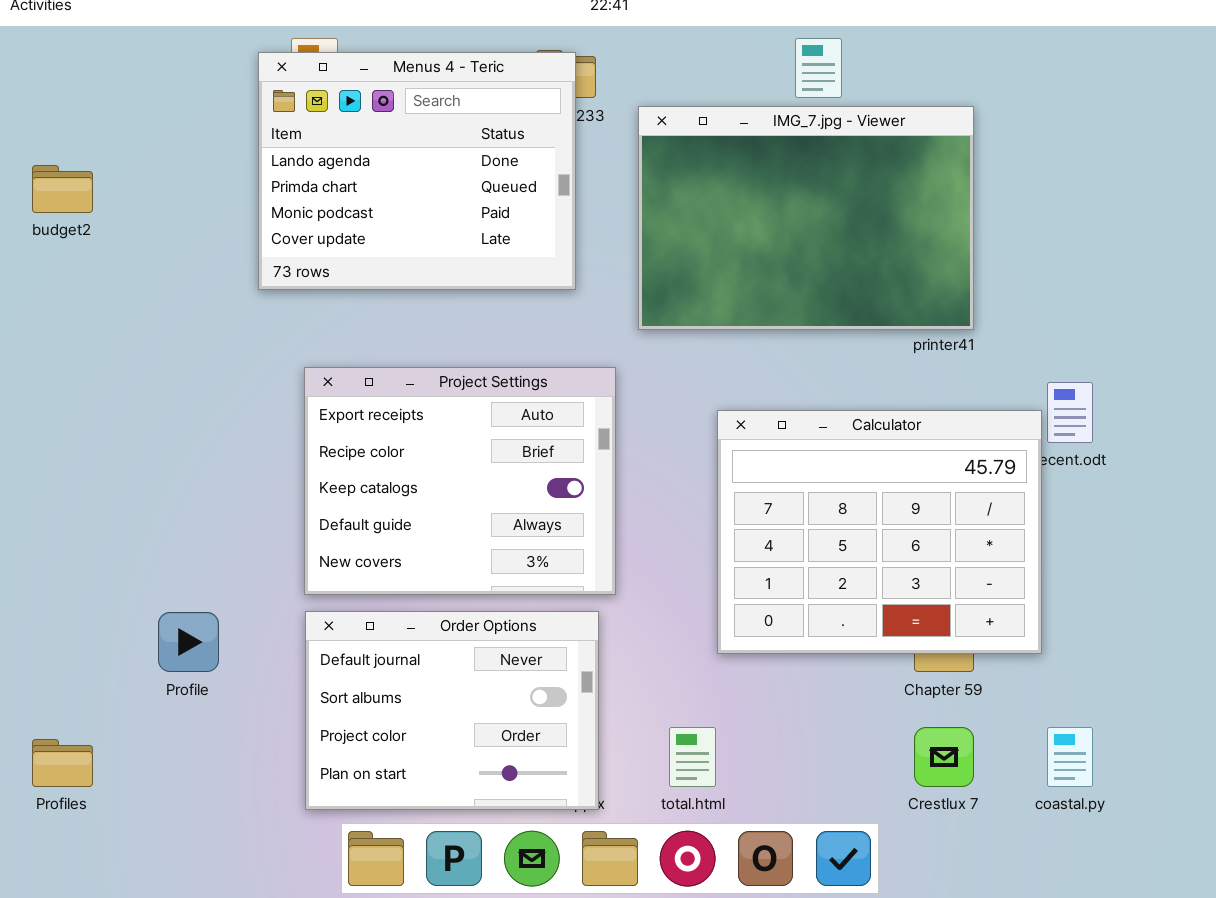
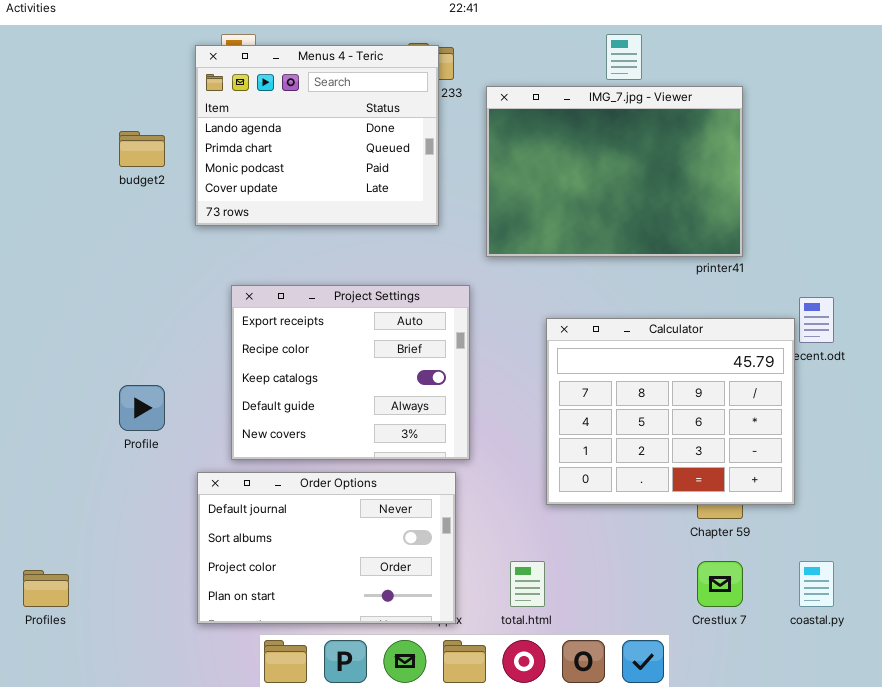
budget2: [32,165,93,213] -> [119,131,165,167], moved
Order Options: [305,611,599,810] -> [197,472,456,624], resized
Profile: [158,612,219,672] -> [119,385,165,431], moved

